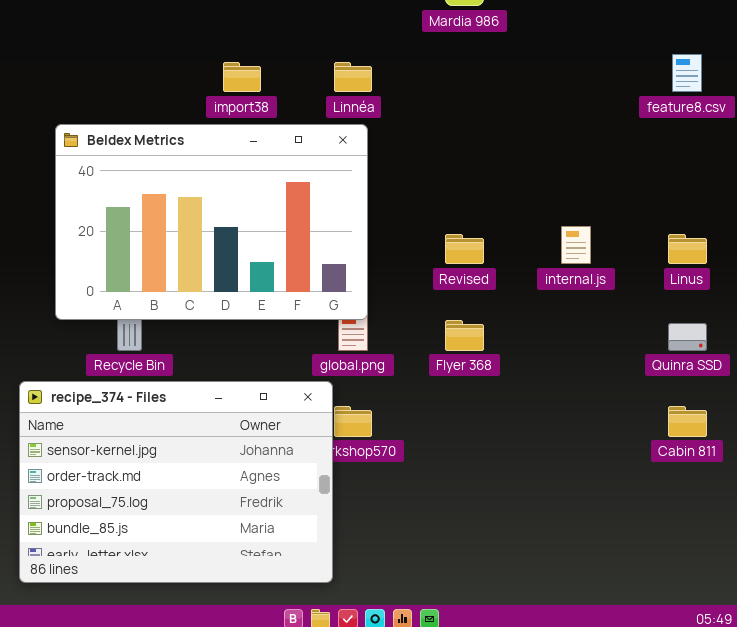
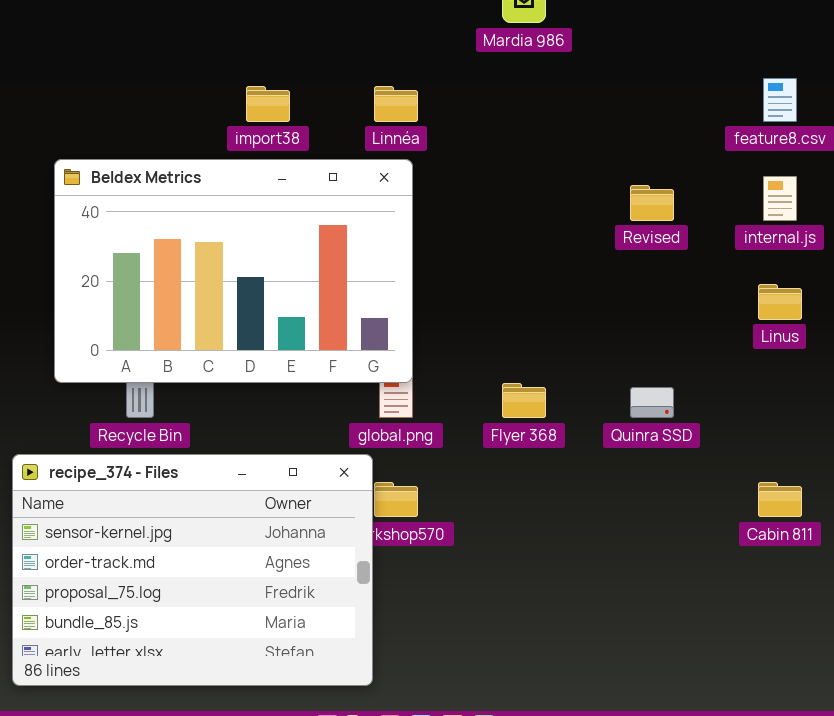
internal.js: [561,226,591,264] -> [763,176,797,221], moved
Revised: [445,234,484,264] -> [630,185,674,221], moved
Quinra SSD: [668,323,707,351] -> [630,387,674,418], moved

